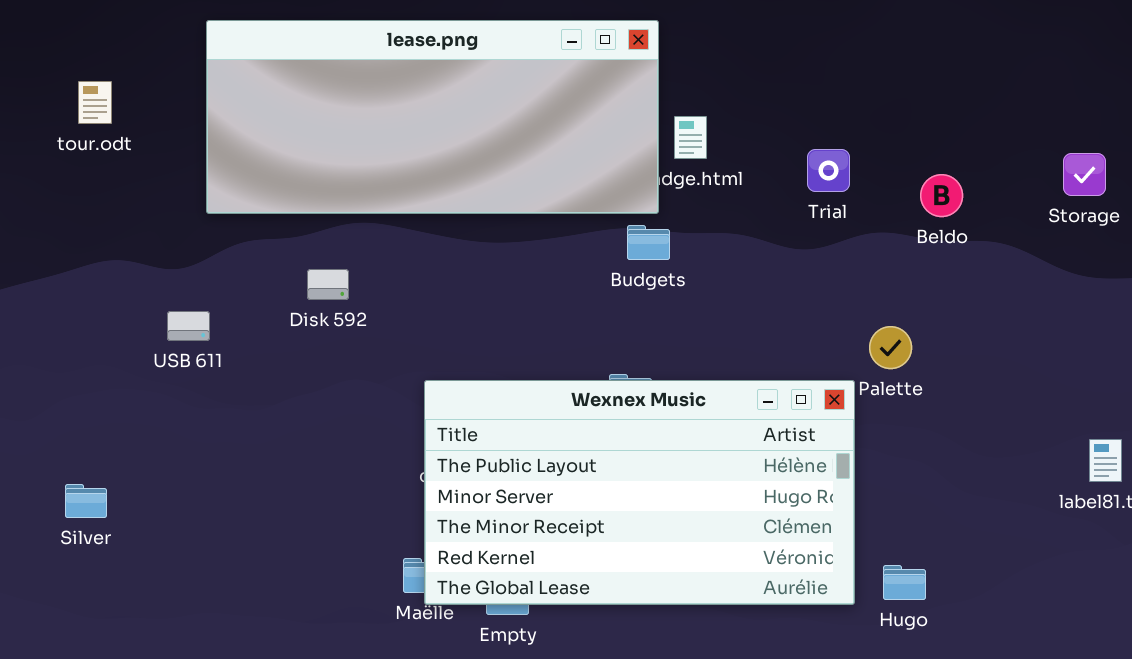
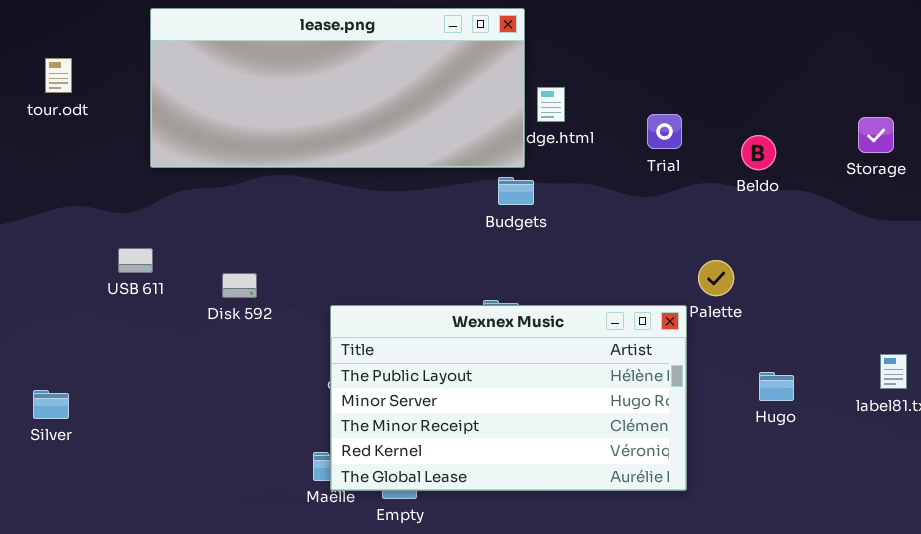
Disk 592: [307,269,349,300] -> [222,273,257,298], moved
Hugo: [883,565,926,600] -> [759,372,794,401], moved

